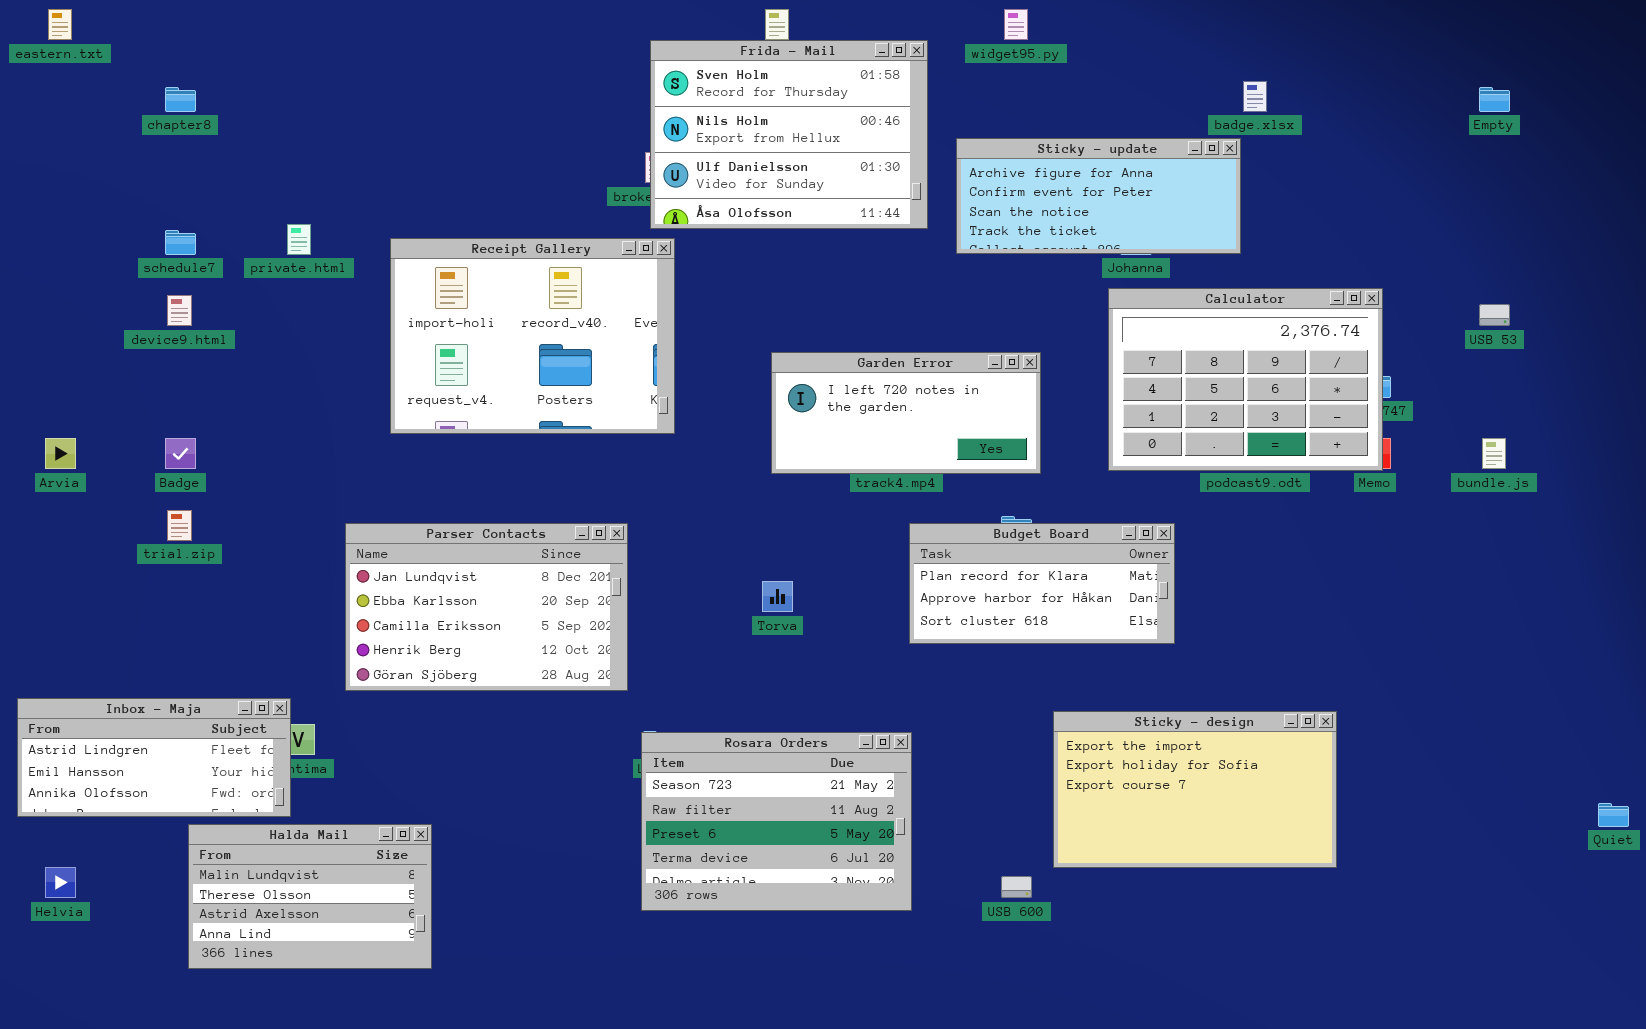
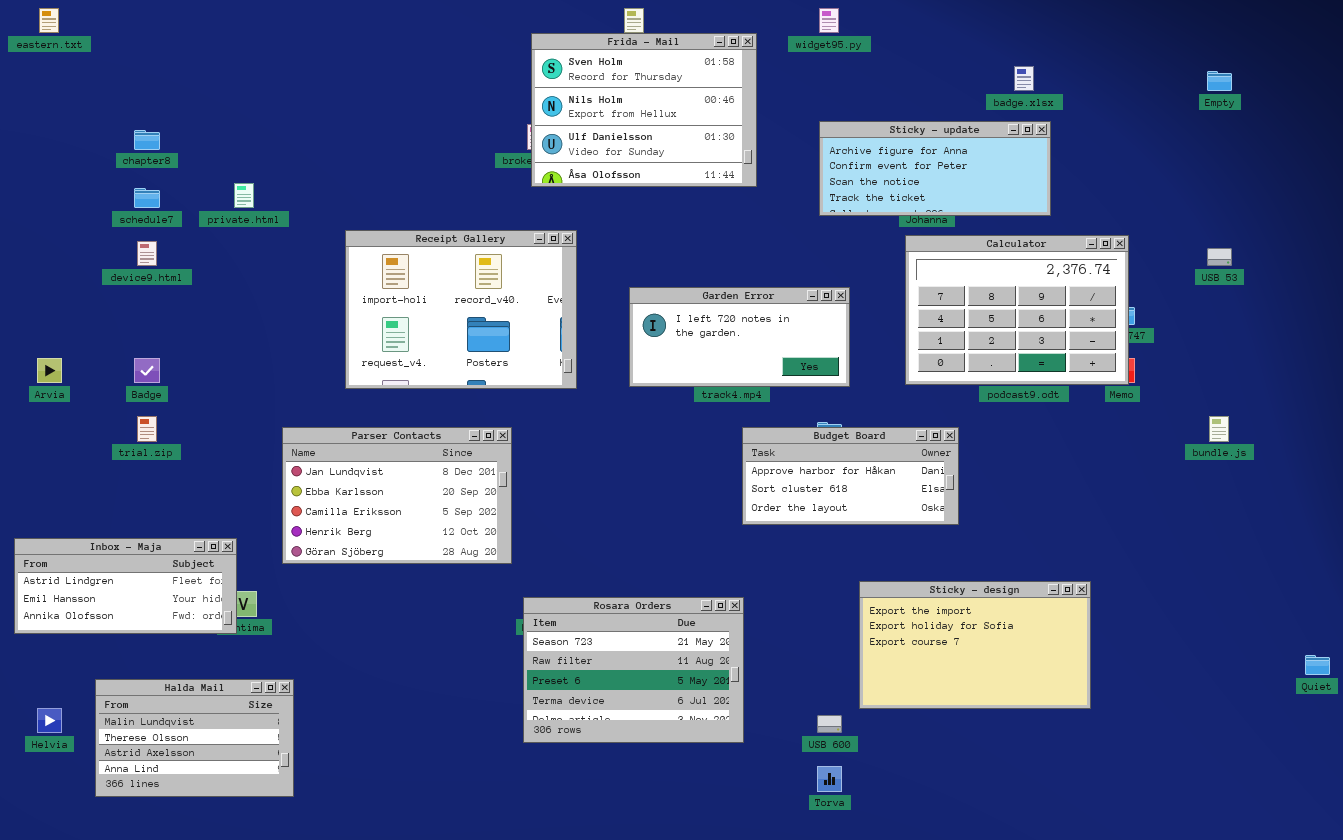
chapter8: [165,87,196,112] -> [134,130,160,150], moved
Sticky - update: [956,138,1241,254] -> [819,121,1051,216], moved
Receipt Gallery: [390,238,675,434] -> [345,230,577,389], moved
bundle.js: [1482,438,1506,469] -> [1209,416,1229,442], moved
Budget Board: [909,523,1175,644] -> [742,427,959,525], scrolled down 1 row
Torva: [762,581,793,612] -> [817,766,842,792], moved
Inbox - Maja: [17,698,291,817] -> [14,538,237,634], moved
Halda Mail: [188,824,432,969] -> [95,679,294,797], moved

